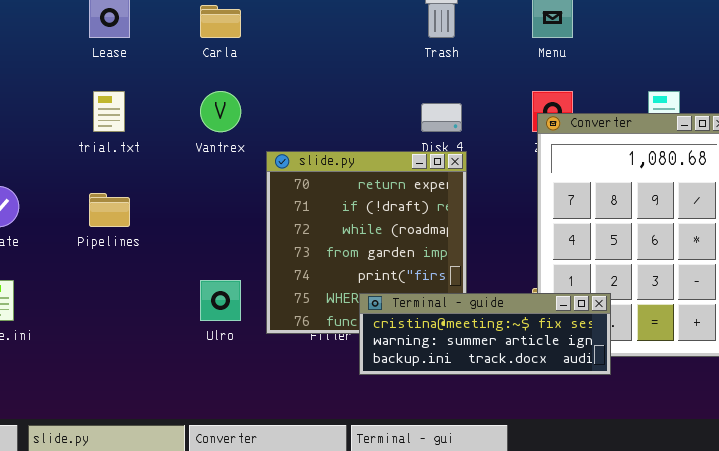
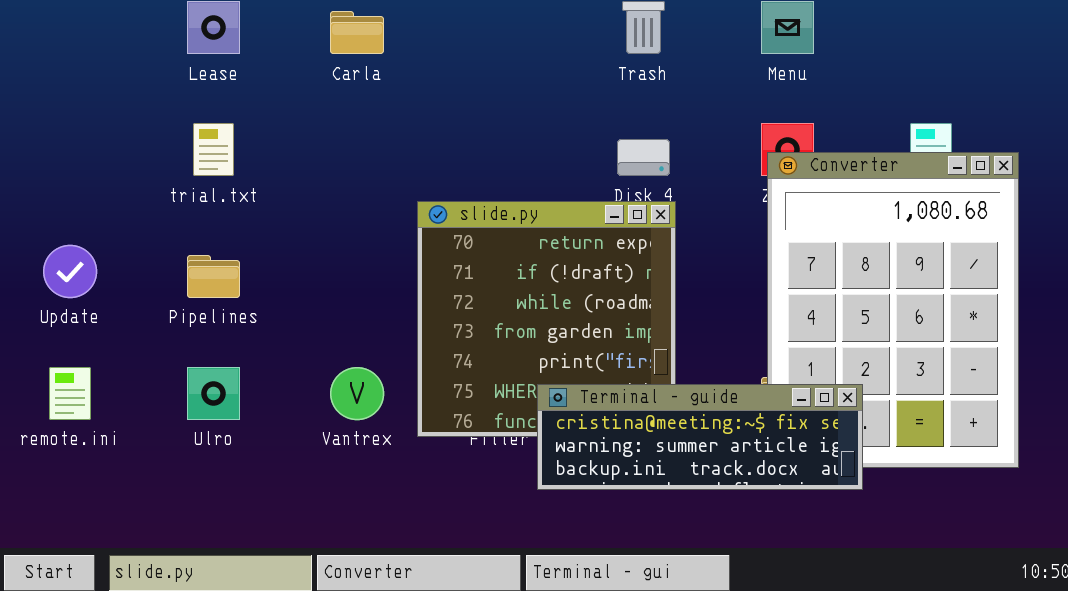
Vantrex: [200,91,241,132] -> [330,367,384,420], moved
Ulro: [200,280,241,321] -> [187,367,240,420], moved

